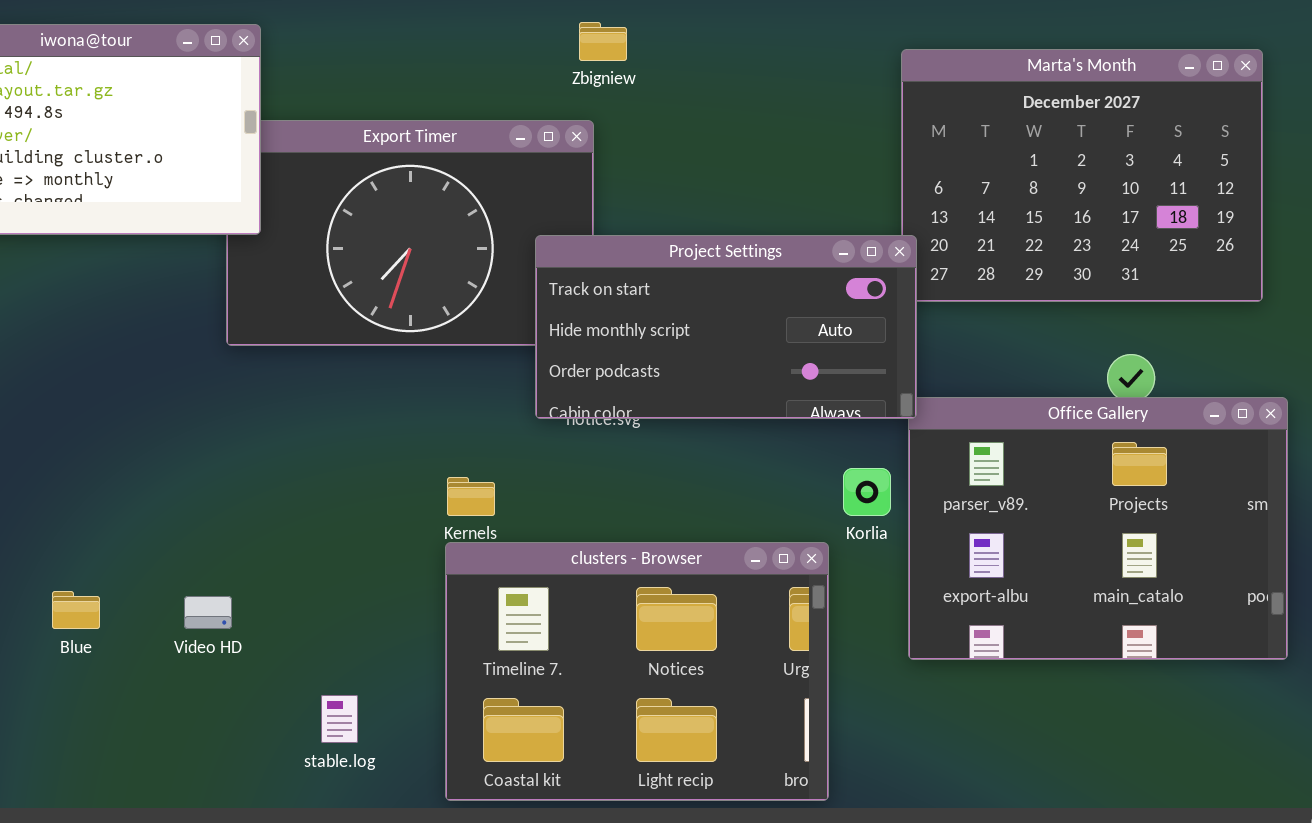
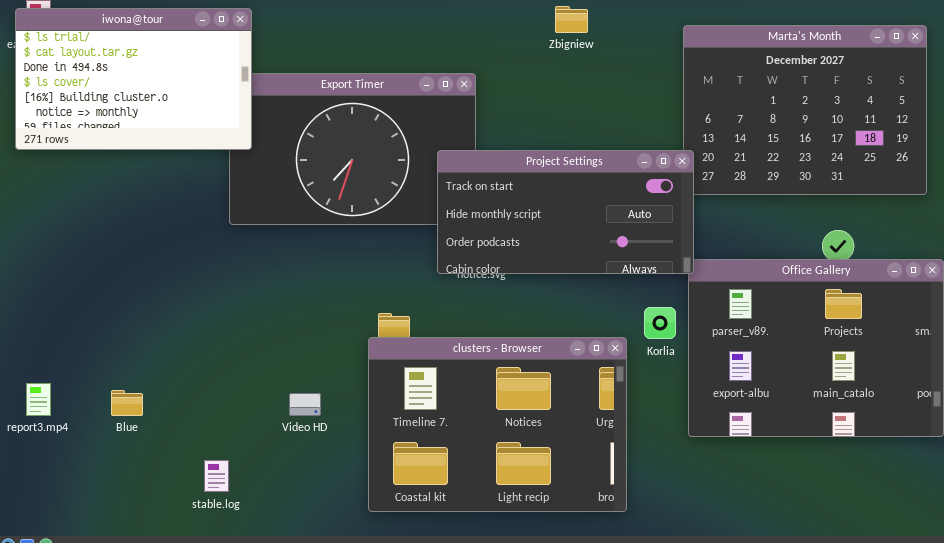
Zbigniew: [579,22,627,61] -> [555,6,588,33], moved
clusters - Browser: [445,542,829,801] -> [368,337,627,512], moved
Video HD: [184,596,232,629] -> [289,393,321,416], moved
stable.log: [321,695,358,743] -> [204,460,229,492], moved

